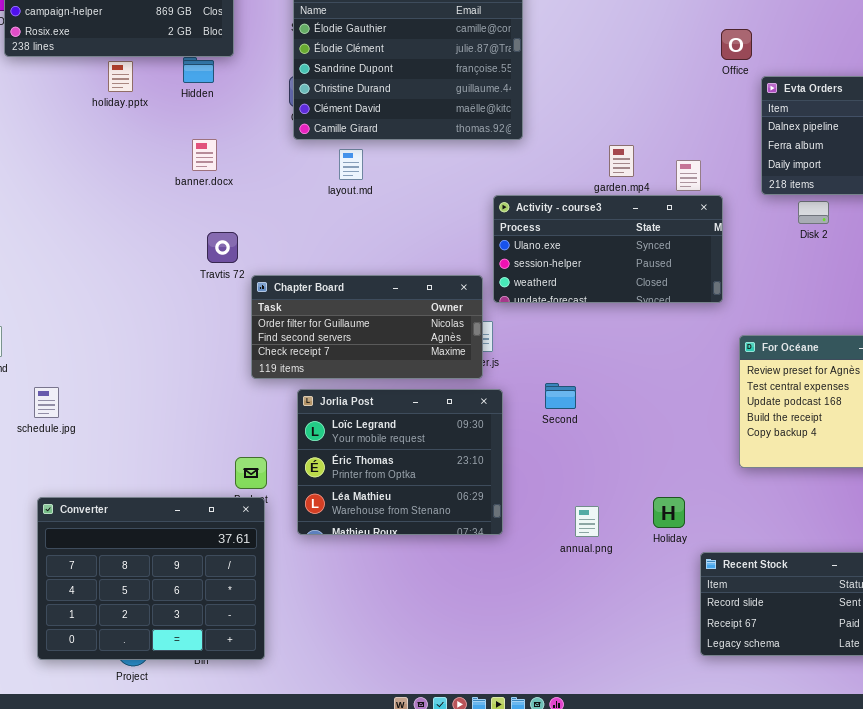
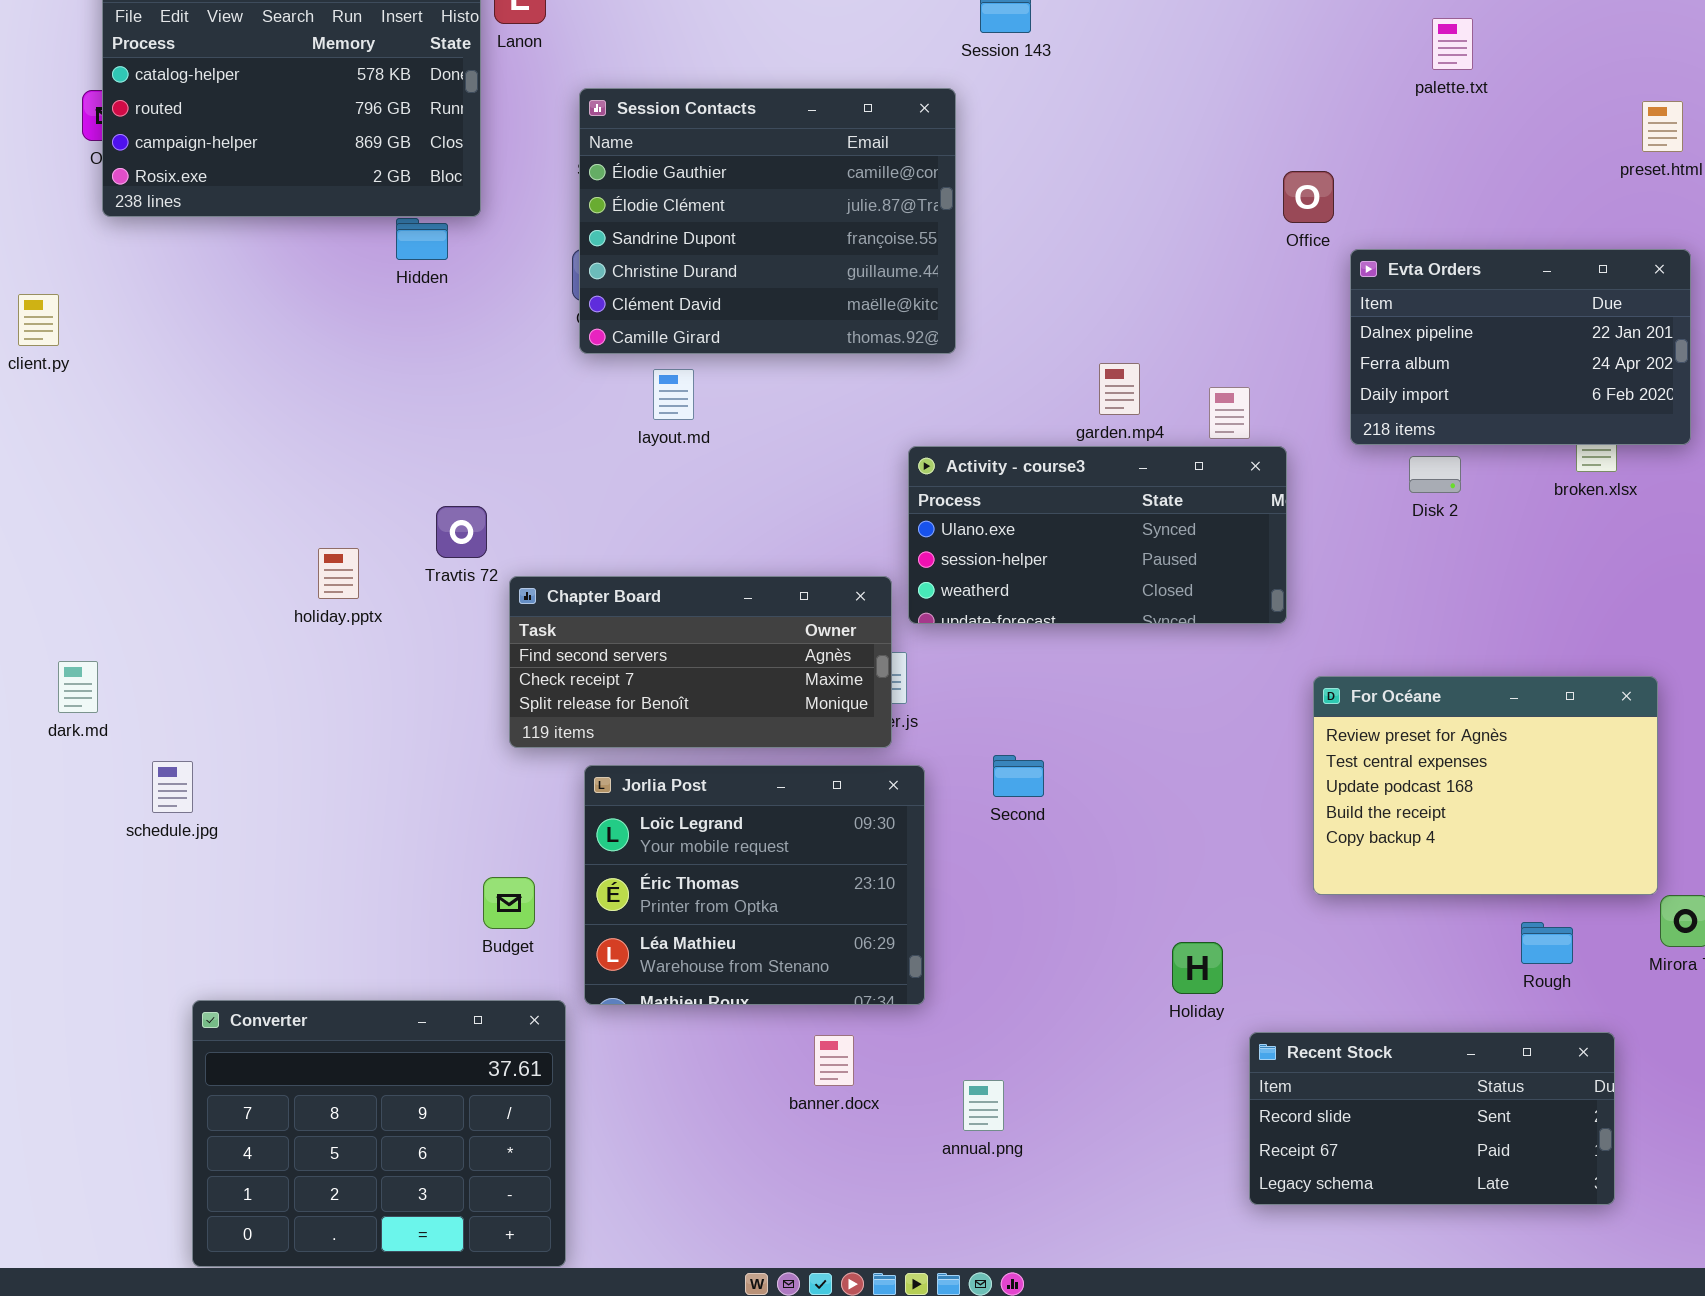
holiday.pptx: [108,61,133,92] -> [318,548,359,599], moved
banner.docx: [192,139,217,171] -> [814,1035,854,1086], moved
Chapter Board: [251,275,483,379] -> [509,576,892,748], scrolled down 1 row
Converter: [37,497,265,660] -> [192,1000,566,1267], moved
annual.png: [575,506,599,537] -> [963,1080,1004,1131], moved

